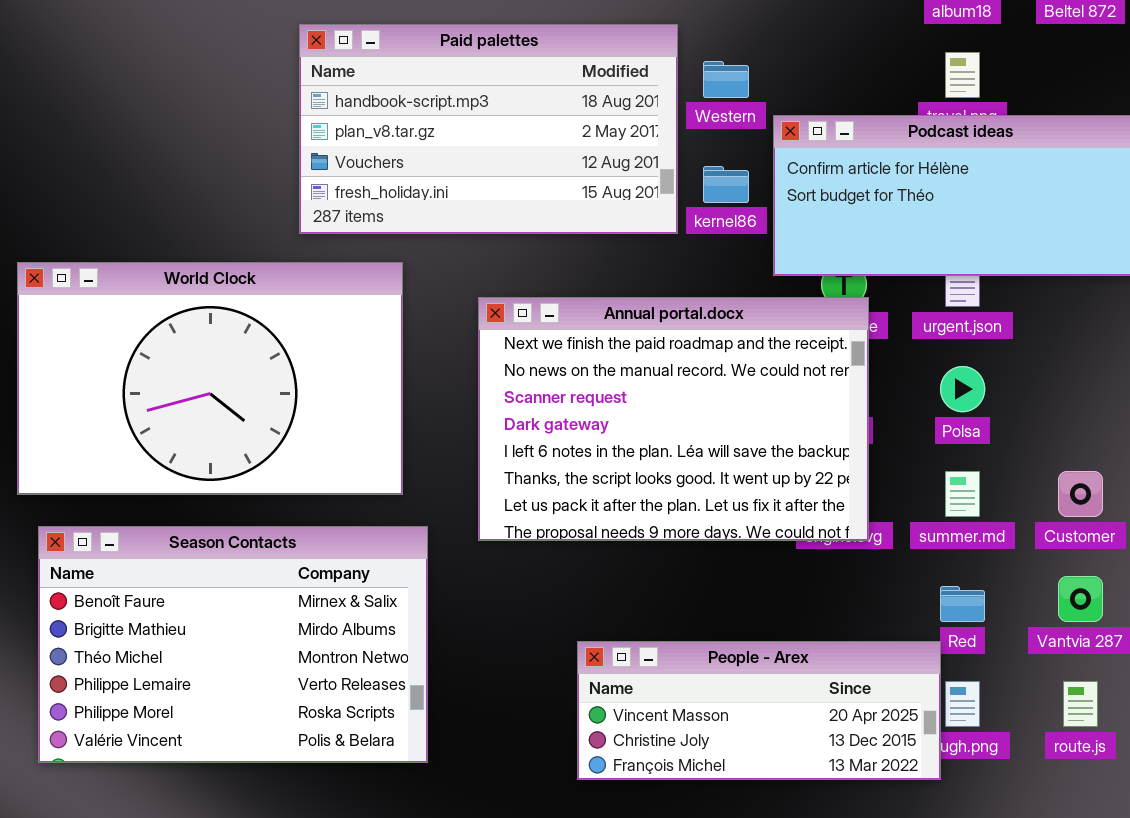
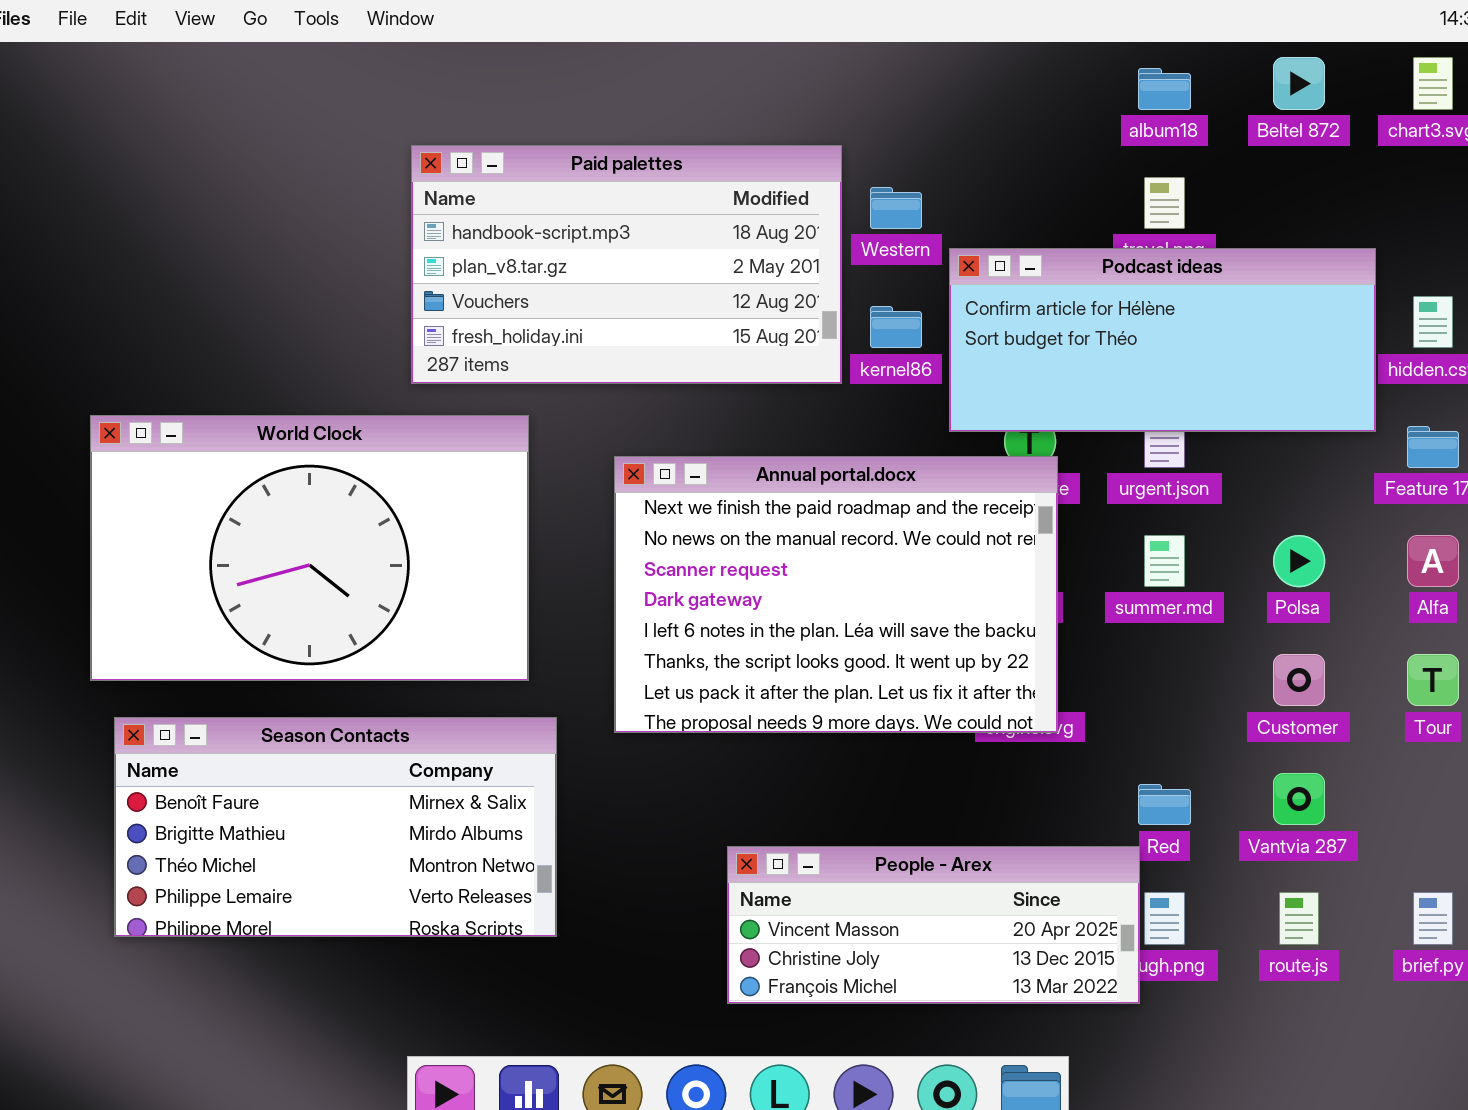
Polsa: [940,366,985,412] -> [1273,535,1325,587], moved
summer.md: [945,471,980,517] -> [1144,535,1185,587], moved
Season Contacts: [38,526,428,763] -> [114,717,557,937], resized

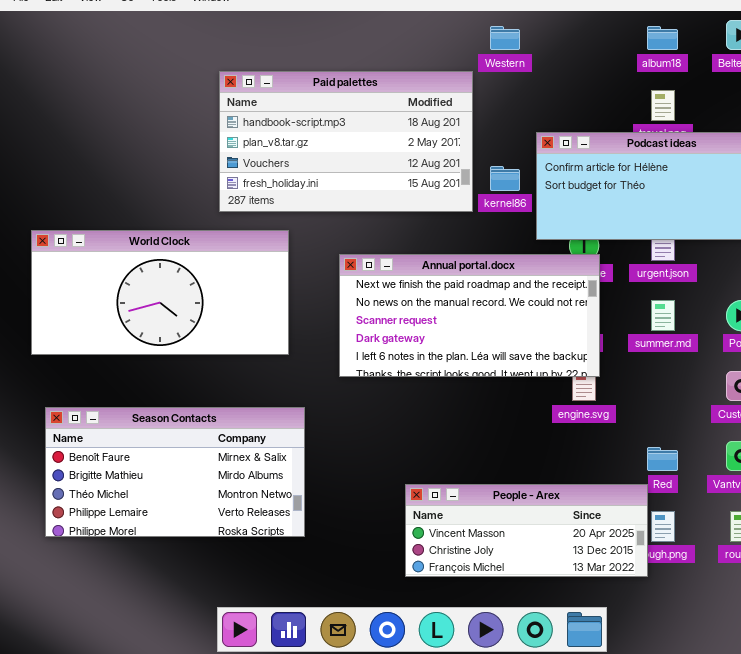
Western: [870,187,922,229] -> [490,26,520,50], moved
World Clock: [90,415,529,681] -> [31,230,289,355], resized
Annual portal.docx: [614,456,1058,733] -> [339,254,600,377], resized

